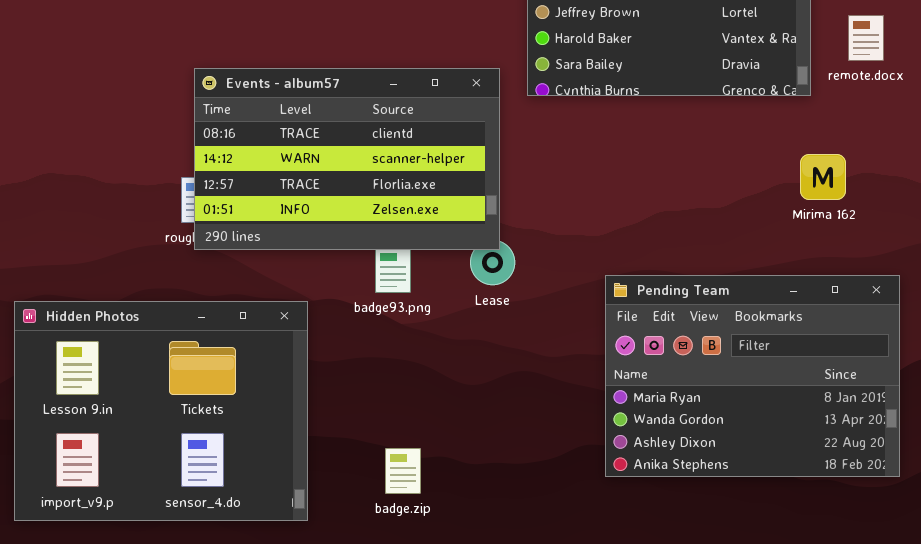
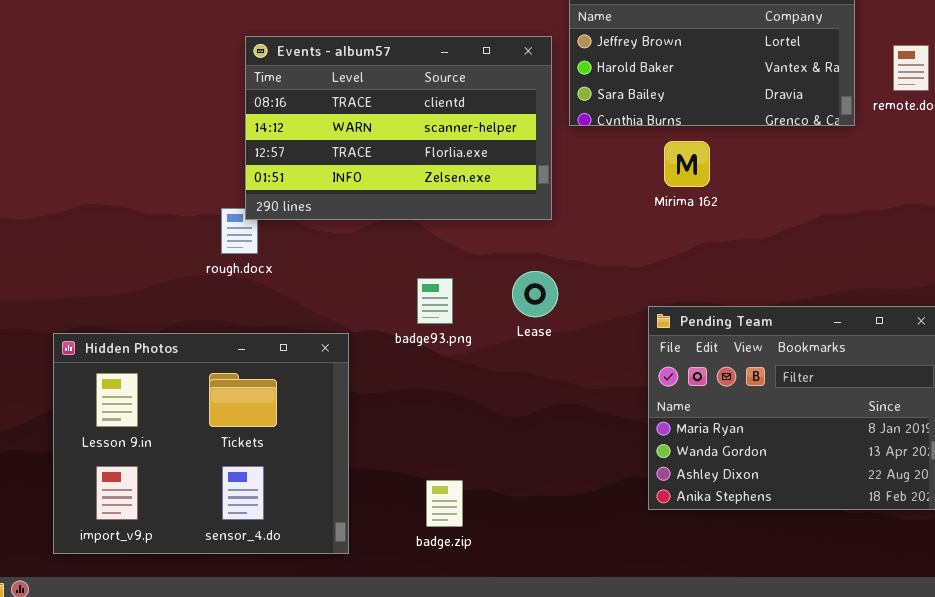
Events - album57: [194,68,500,250] -> [245,36,552,220], moved
Mirima 162: [800,154,846,200] -> [664,141,710,187], moved

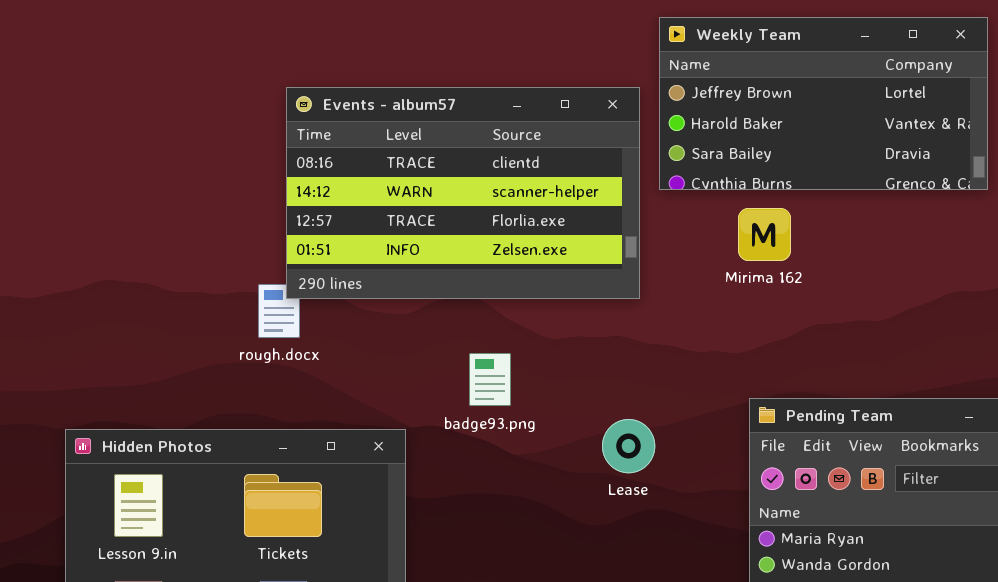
Mirima 162: [664,141,710,187] -> [738,208,791,261], moved
Lease: [512,271,558,317] -> [602,419,655,473], moved
badge93.png: [417,278,453,324] -> [469,353,511,406], moved

